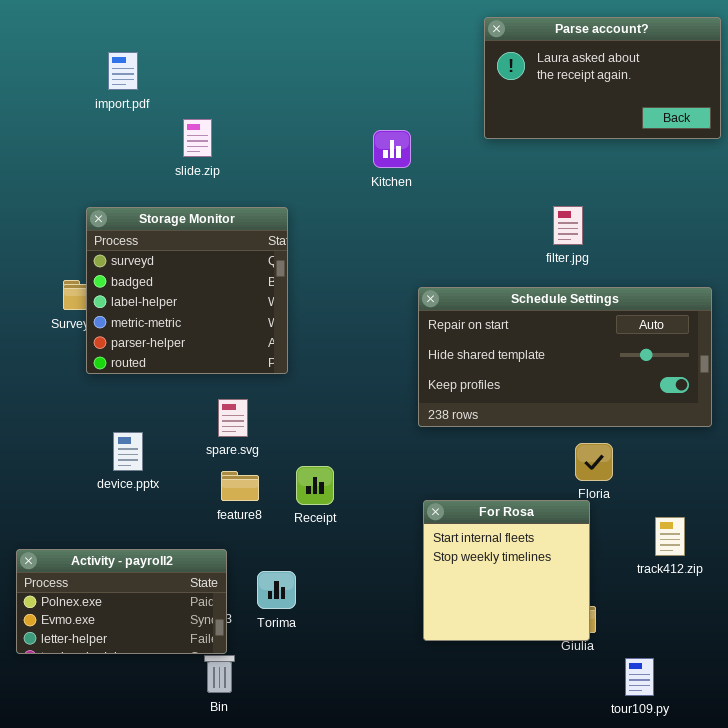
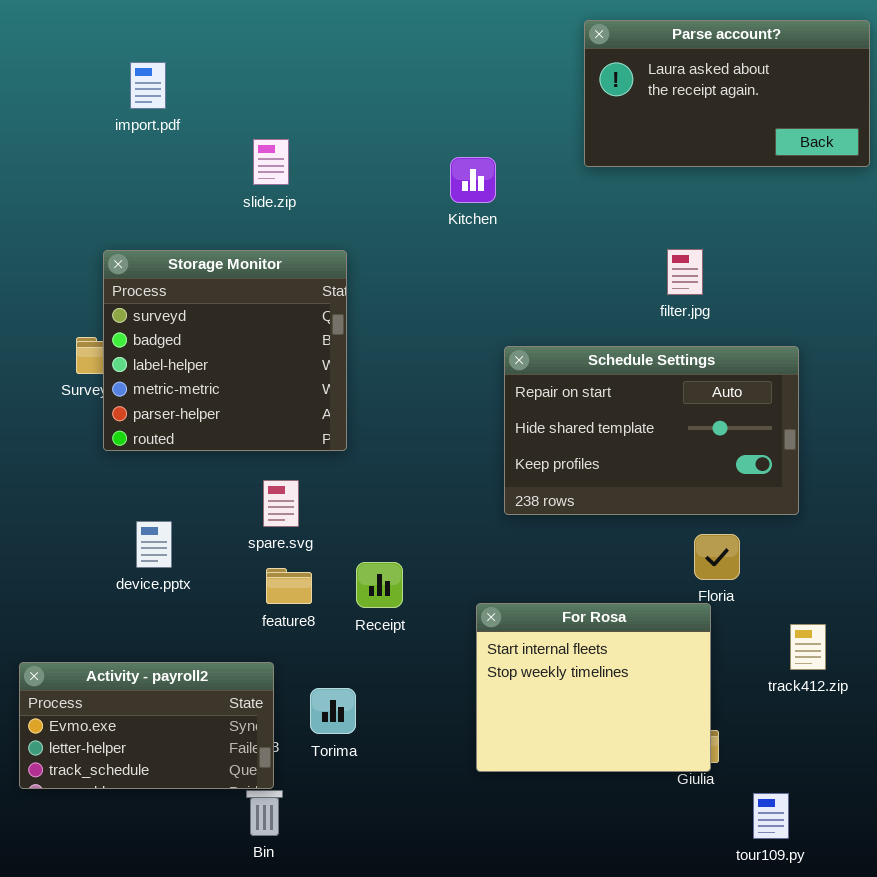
slide.zip: [183,119,212,157] -> [253,139,289,185], moved
Schedule Settings: [418,287,712,427] -> [504,346,799,515], resized
For Rosa: [423,500,590,641] -> [476,603,711,772], resized
Activity - payroll2: [16,549,227,654] -> [19,662,274,789], scrolled down 1 row

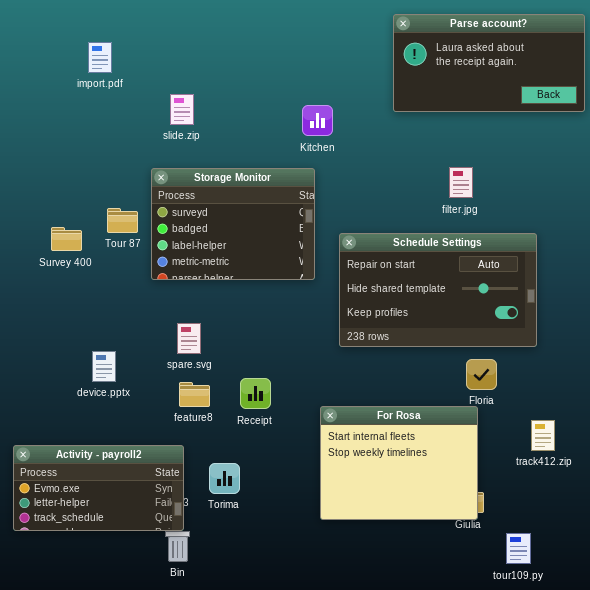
Storage Monitor: [103,250,347,451] -> [151,168,315,280], moved, resized

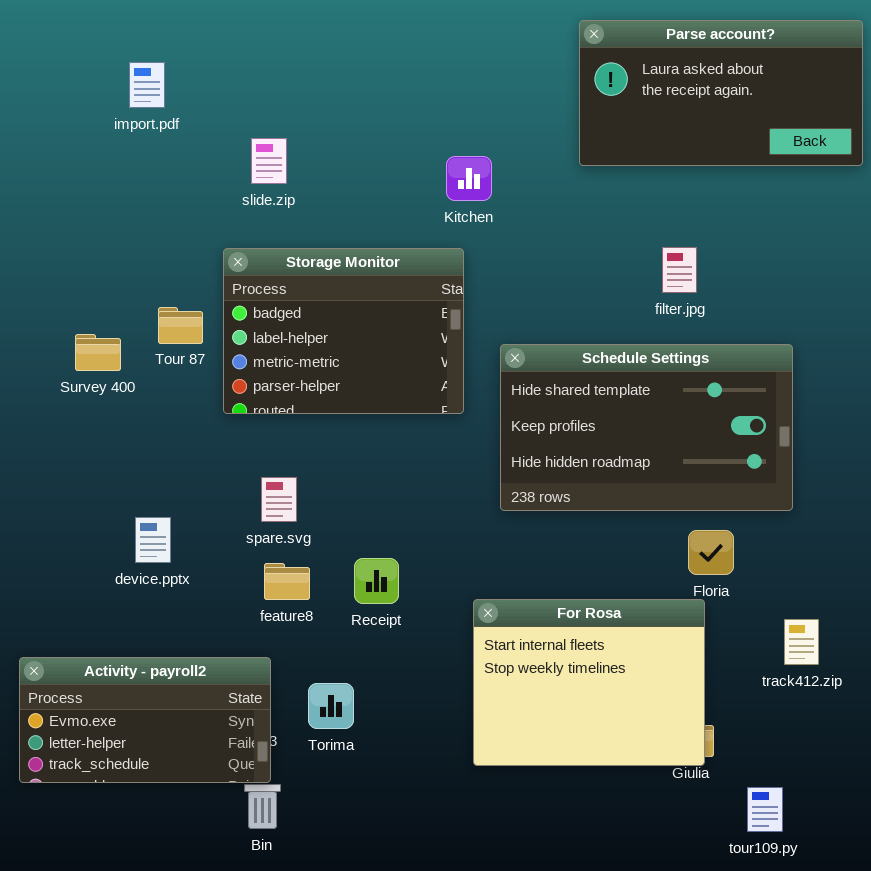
Storage Monitor: [151,168,315,280] -> [223,248,464,414], scrolled down 1 row
Schedule Settings: [339,233,537,347] -> [500,344,793,511], scrolled down 1 row

